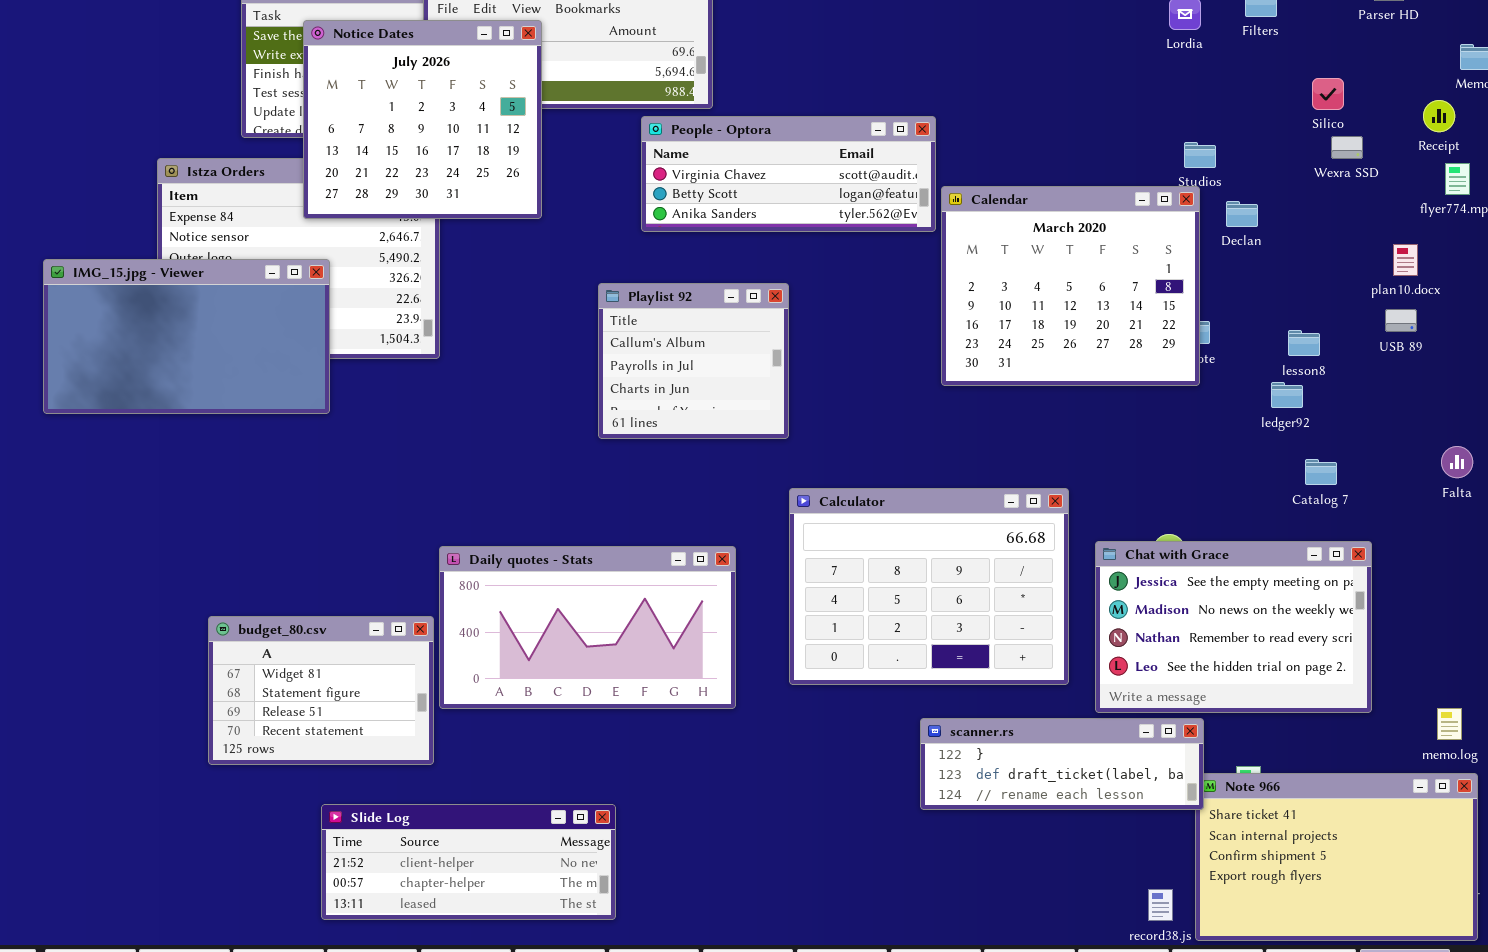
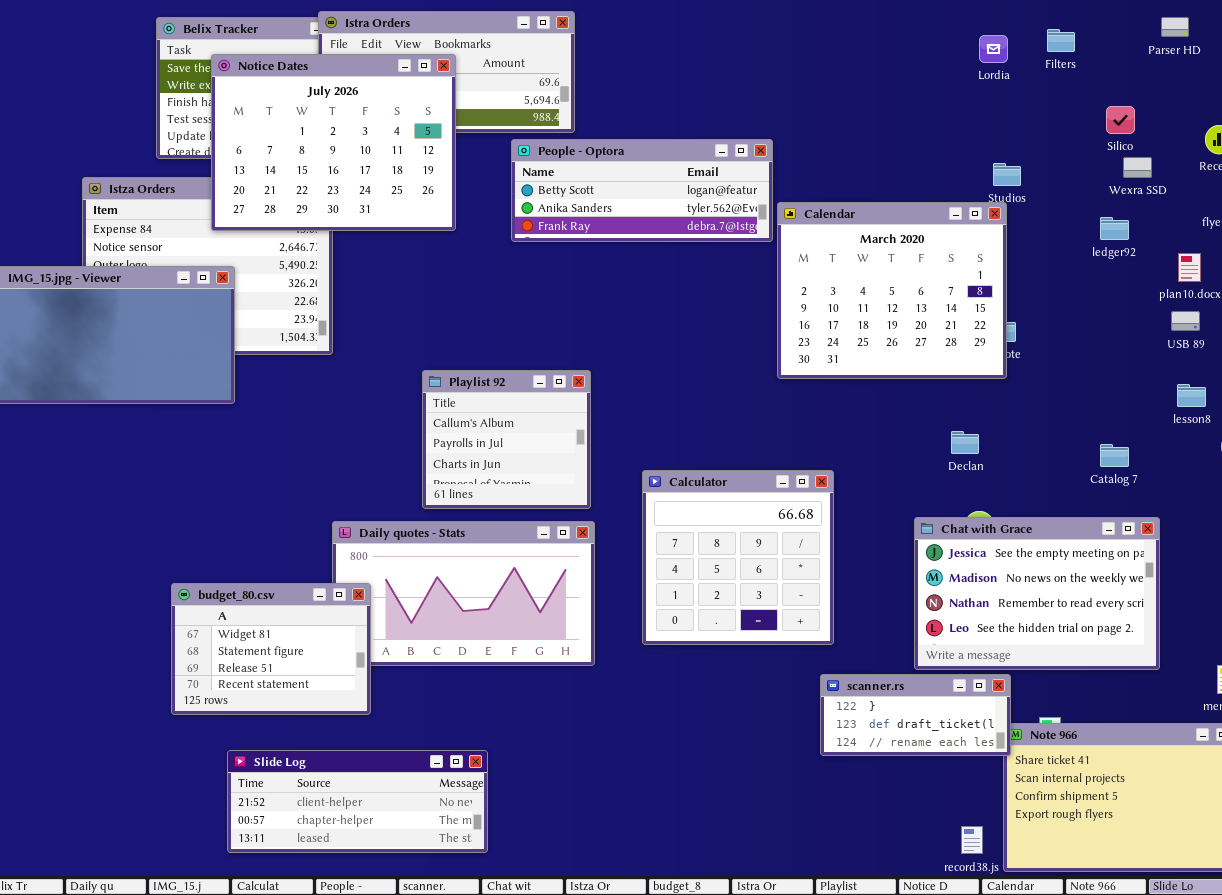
Notice Dates: [303,20,542,219] -> [211,54,456,231], resized
People - Optora: [641,116,936,232] -> [511,139,773,242], scrolled down 1 row
Declan: [1226,201,1258,227] -> [951,431,979,454], moved
Playlist 92: [598,283,789,439] -> [422,370,591,509], moved
lesson8: [1288,330,1320,356] -> [1177,384,1206,407], moved
ledger92: [1271,382,1303,408] -> [1100,217,1129,240], moved
Calculator: [789,488,1069,685] -> [642,470,834,645], resized
budget_80.csv: [208,616,434,765] -> [171,583,371,715], moved
scanner.rs: [920,718,1204,810] -> [820,674,1011,756], resized

